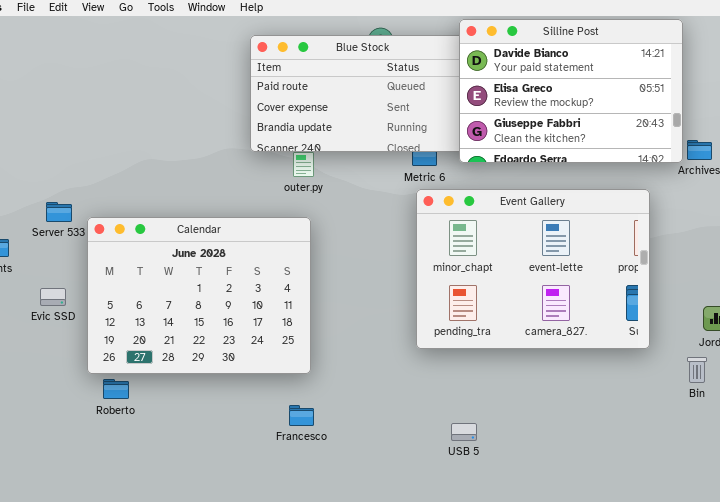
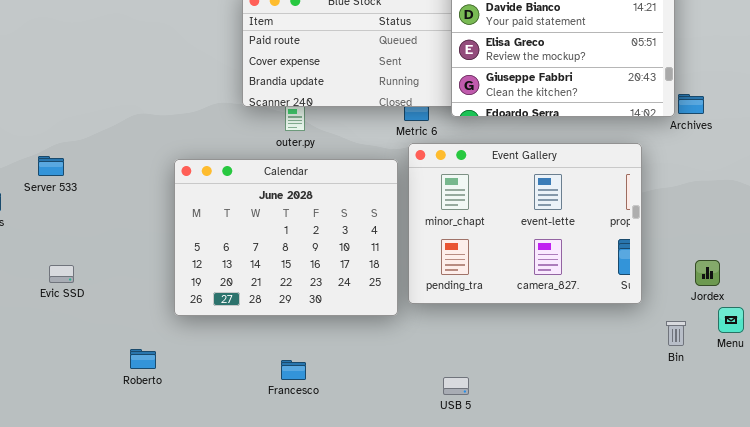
Calendar: [87,217,311,374] -> [174,159,398,316], moved
Evic SSD: [40,288,66,306] -> [49,265,74,283], moved
Bin: [687,357,707,383] -> [666,321,686,346], moved
Roberto: [103,379,129,399] -> [130,349,156,369], moved

